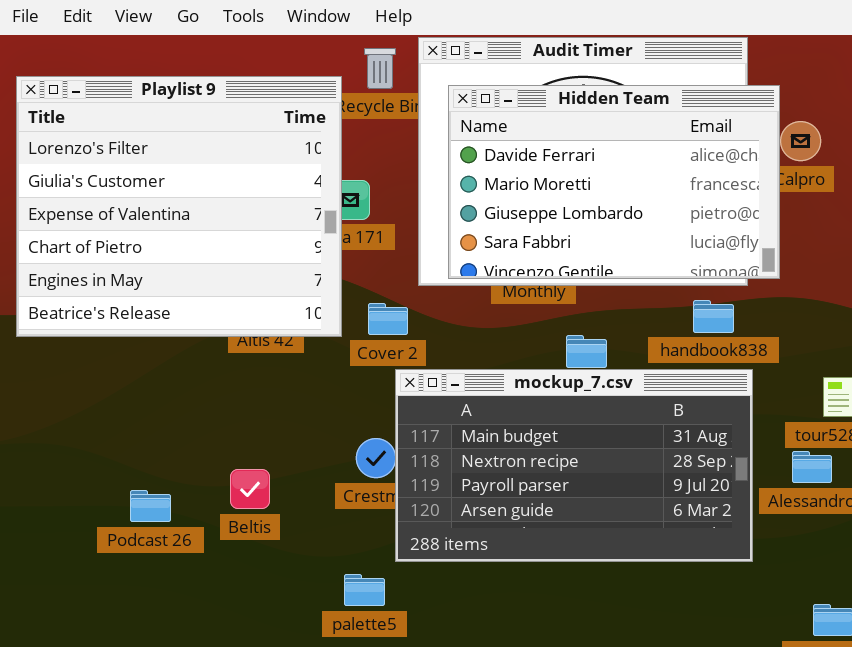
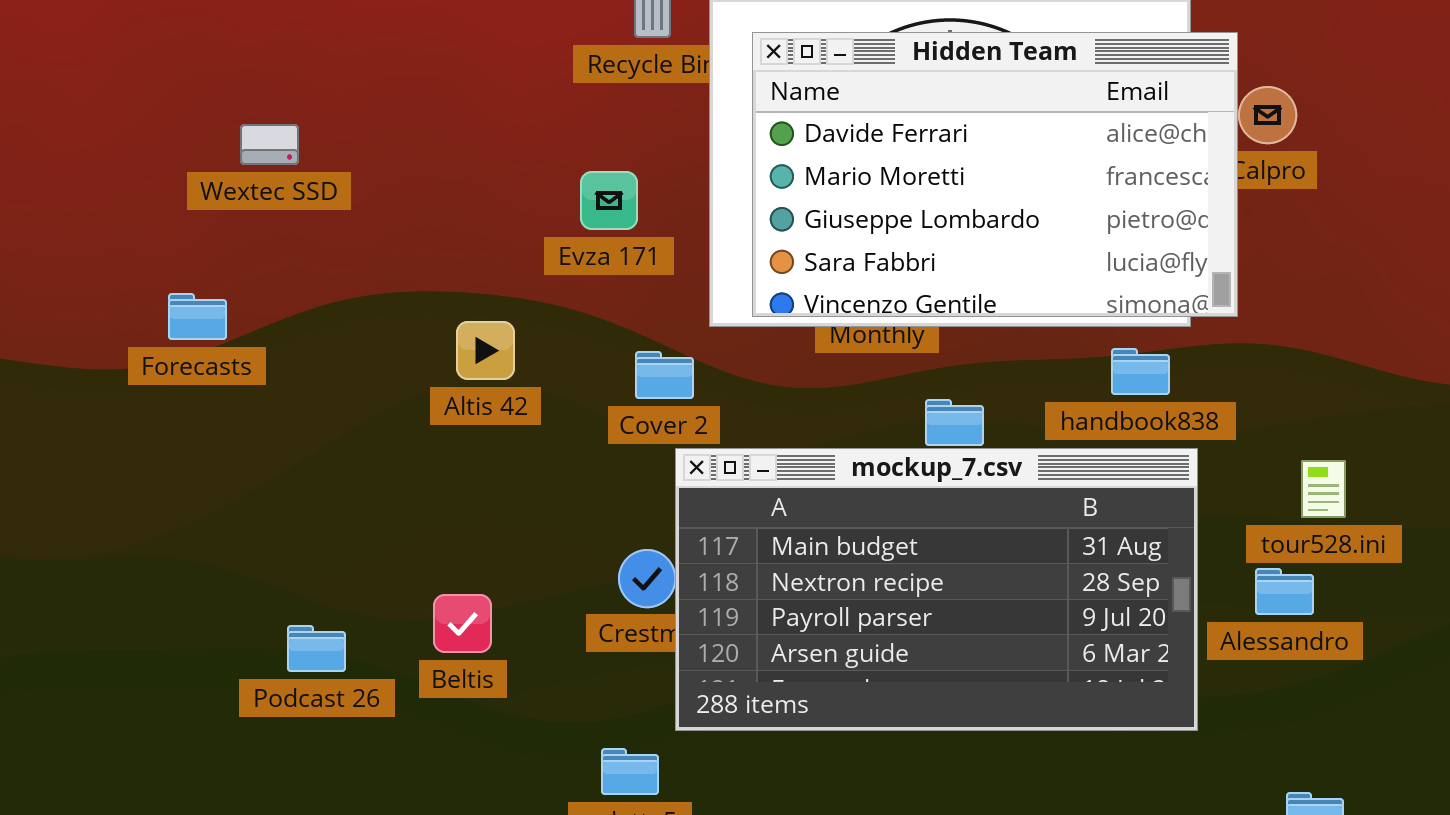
Playlist 9: [16,76,342,337] -> none, closed

